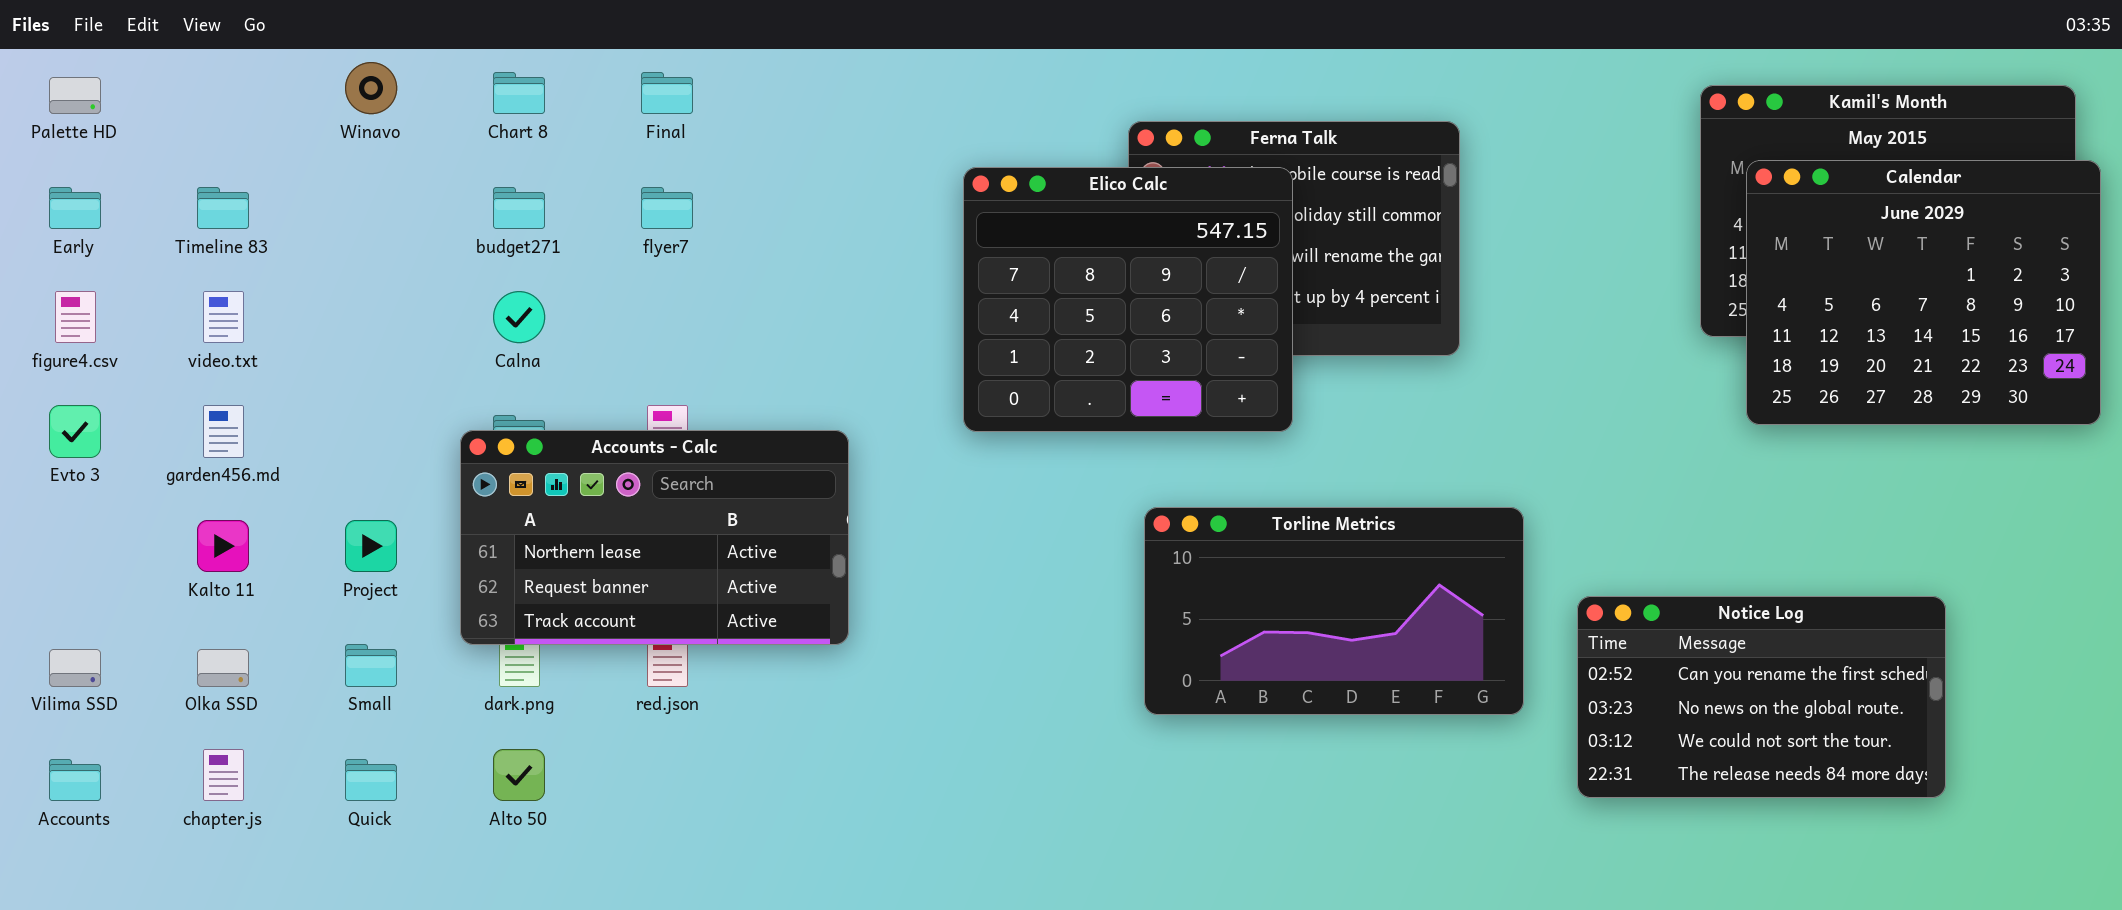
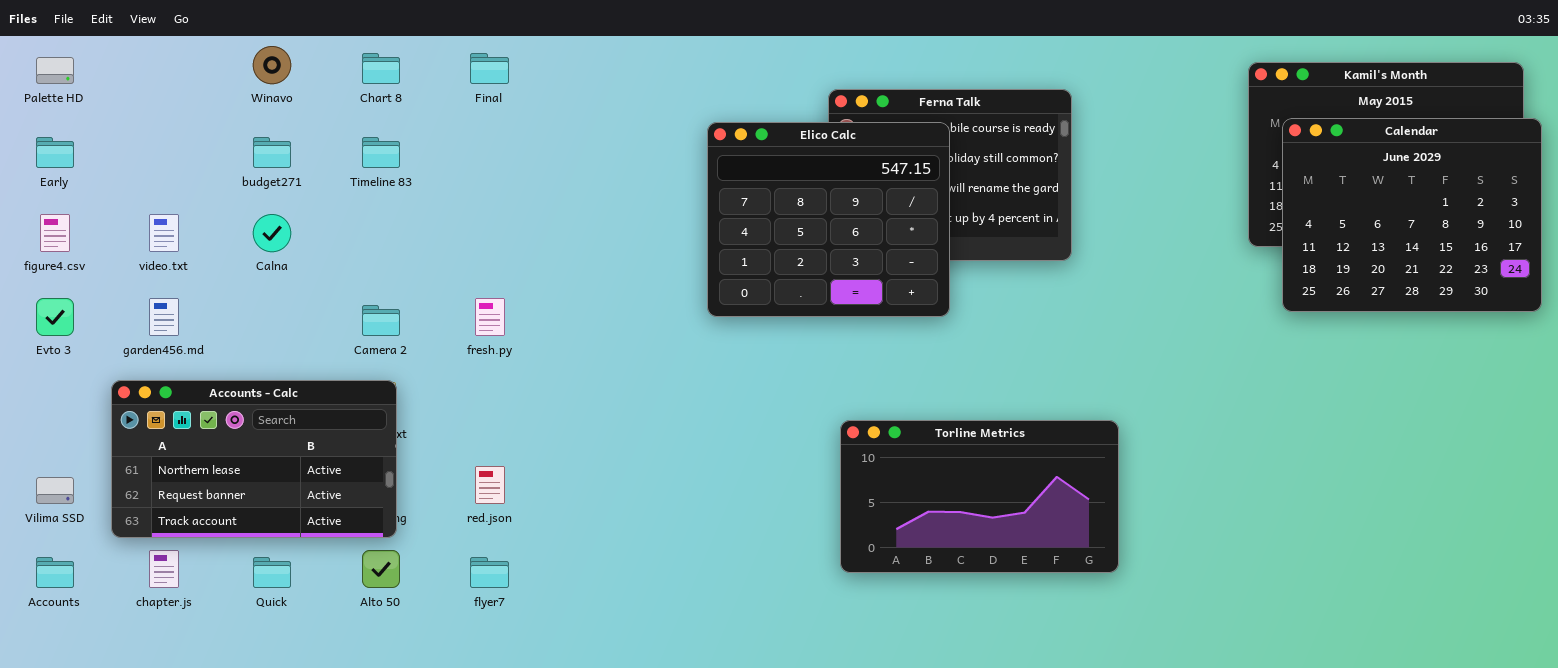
Timeline 83: [197,187,249,229] -> [362,137,400,168], moved
budget271: [493,187,545,229] -> [253,137,291,168], moved
flyer7: [641,187,693,229] -> [470,557,509,588], moved
Calna: [493,291,545,343] -> [253,214,291,252], moved
Accounts - Calc: [460,430,849,645] -> [111,380,397,538], moved
Torline Metrics: [1144,507,1524,715] -> [840,420,1119,573], moved
Notice Log: [1577,596,1946,798] -> none, closed

